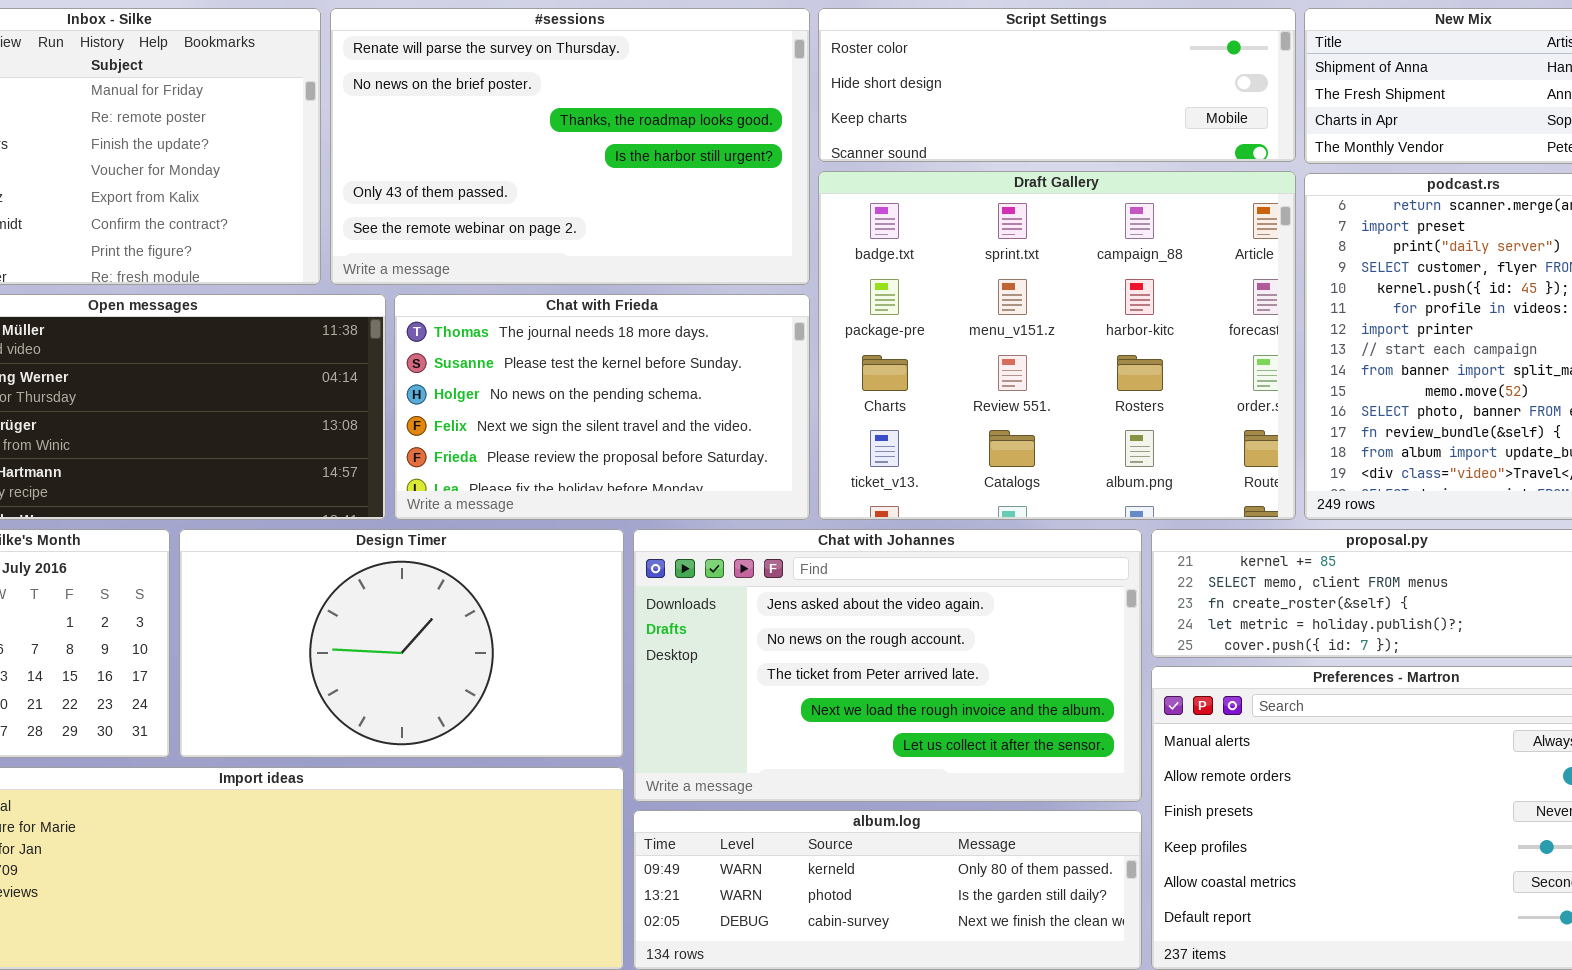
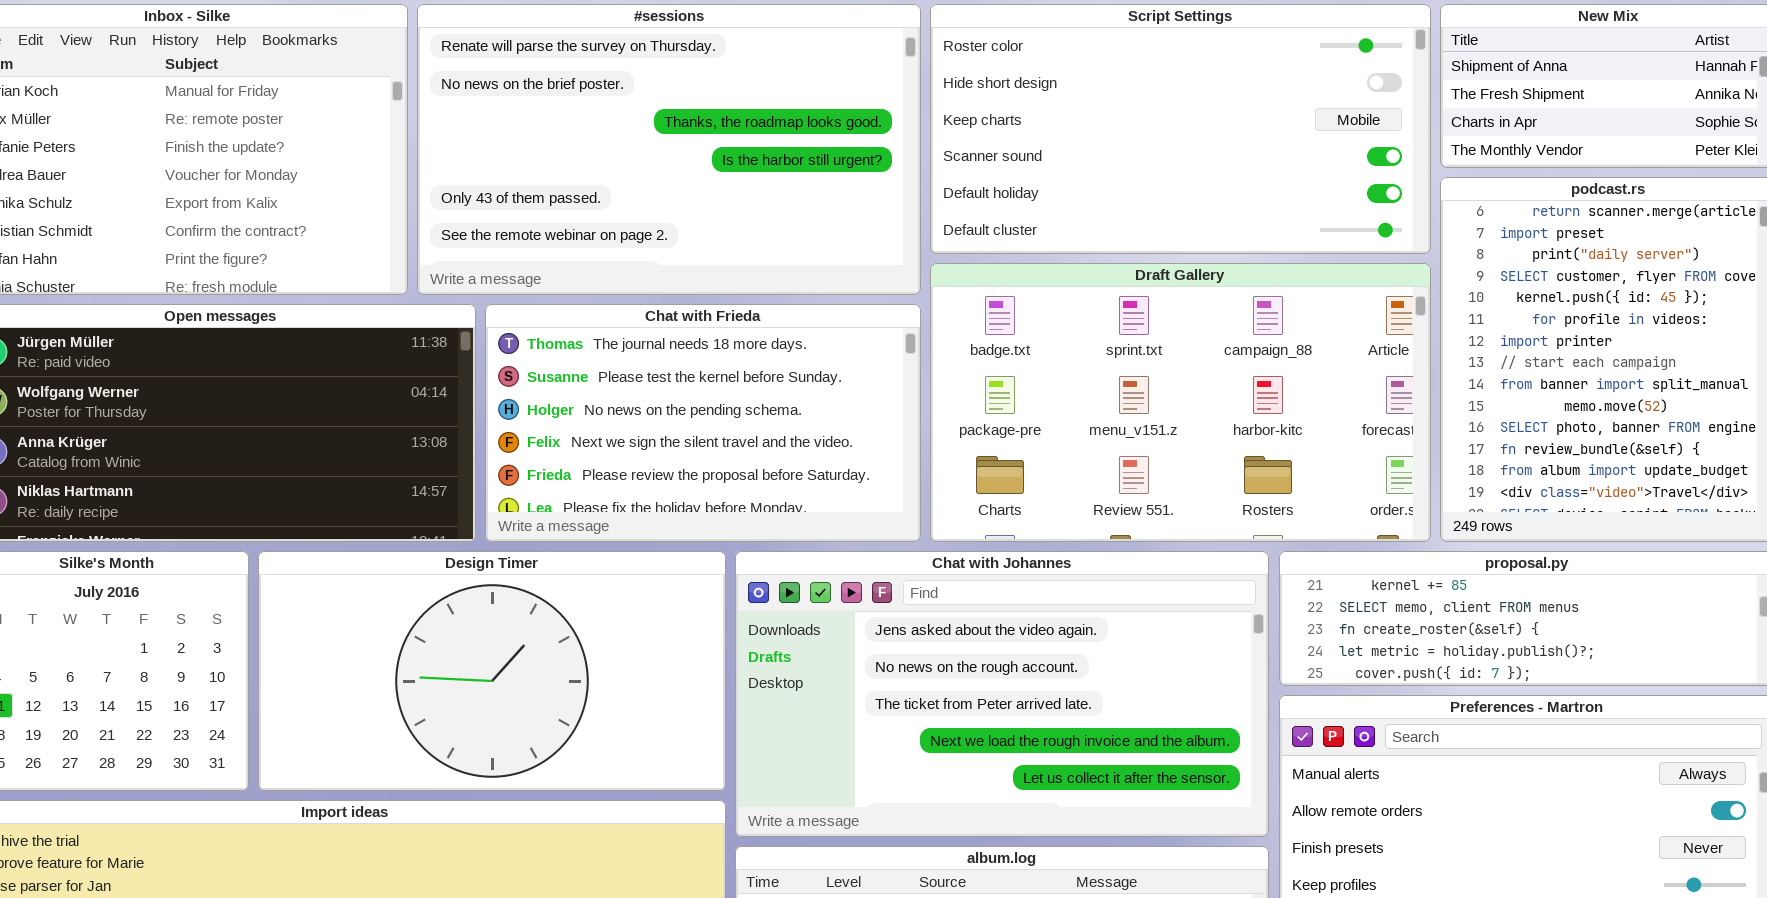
Script Settings: [818,8,1296,162] -> [930,4,1431,254], resized
Draft Gallery: [818,171,1296,520] -> [930,263,1431,542], resized

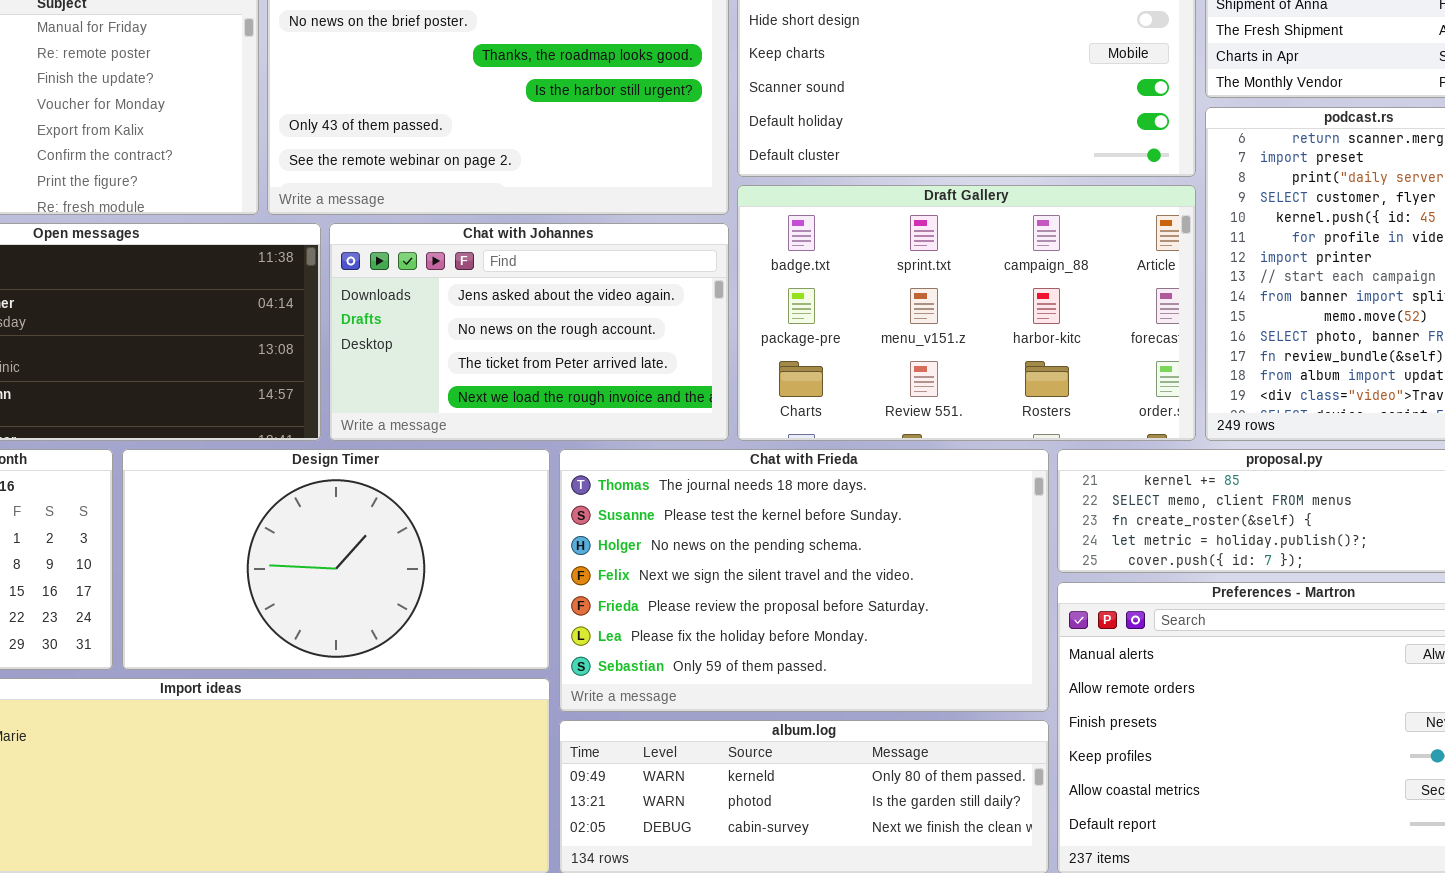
Chat with Frieda: [485,304,921,542] -> [559,449,1049,712], moved, resized
Chat with Johannes: [735,551,1269,837] -> [329,223,729,441], moved, resized

